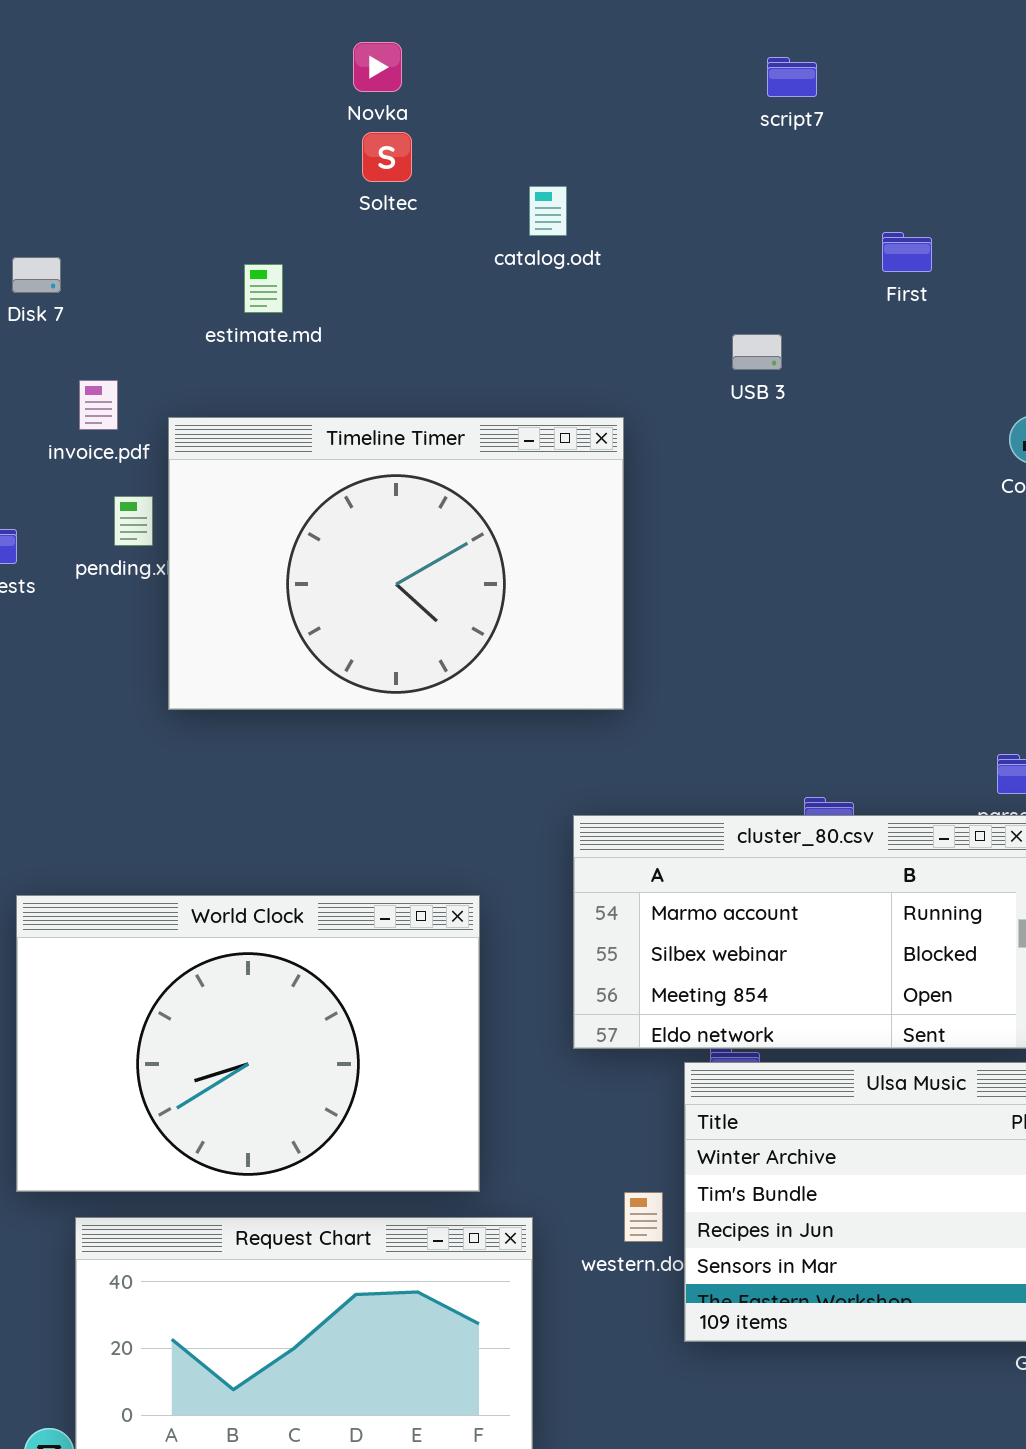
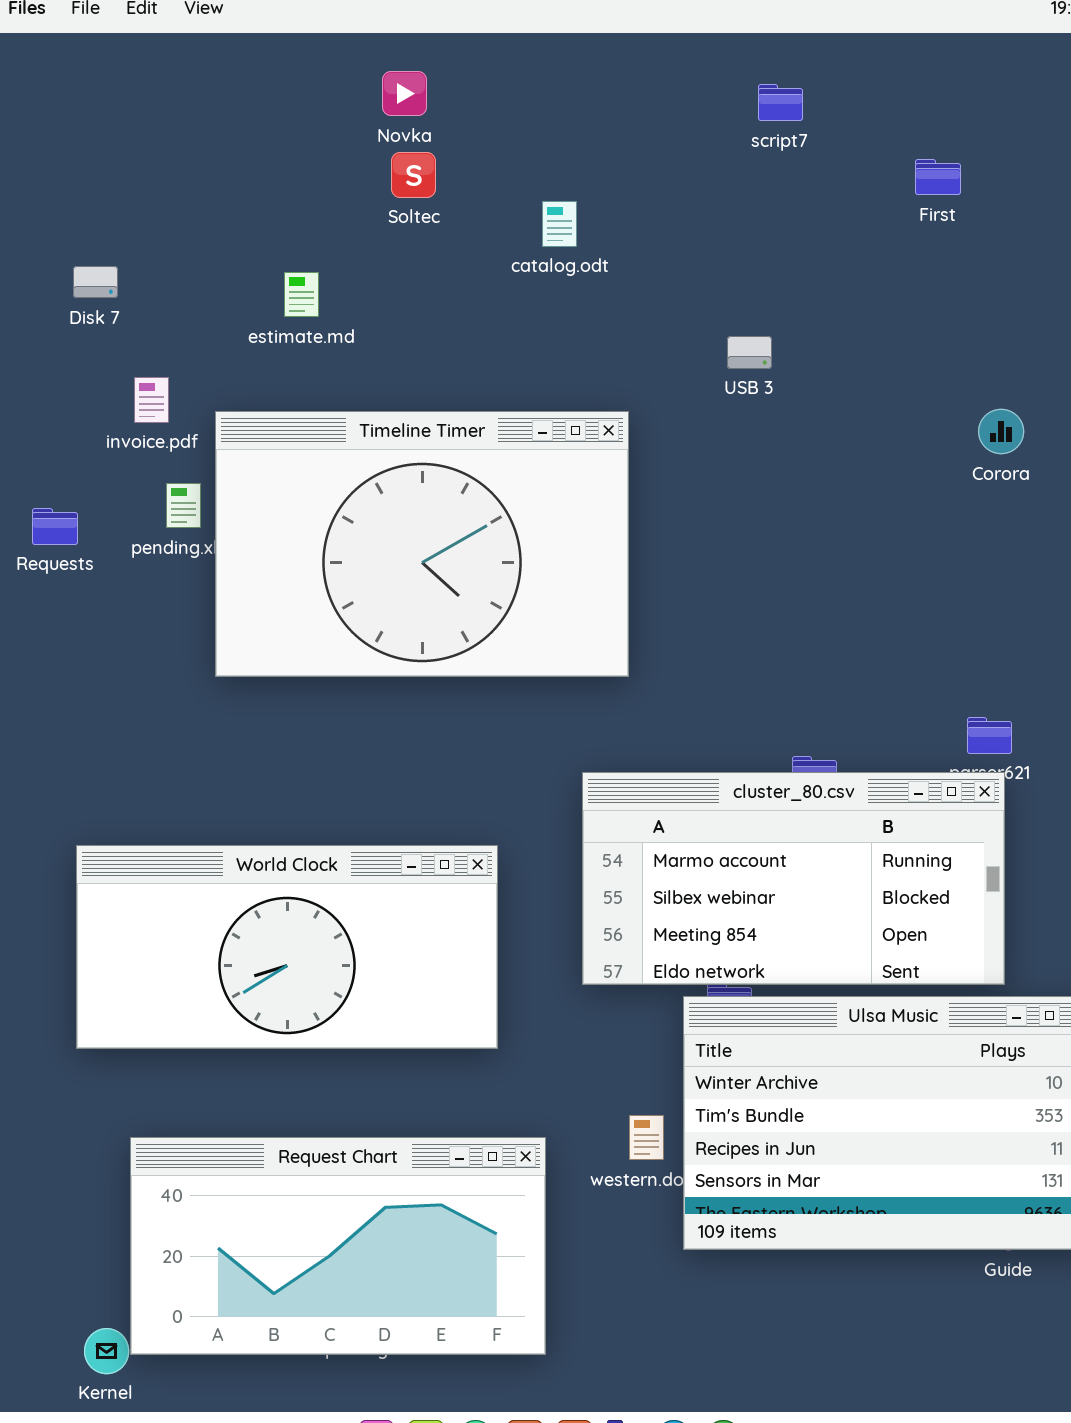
First: [882,232,932,272] -> [915,159,961,195], moved
World Clock: [16,895,480,1192] -> [76,845,498,1049], resized

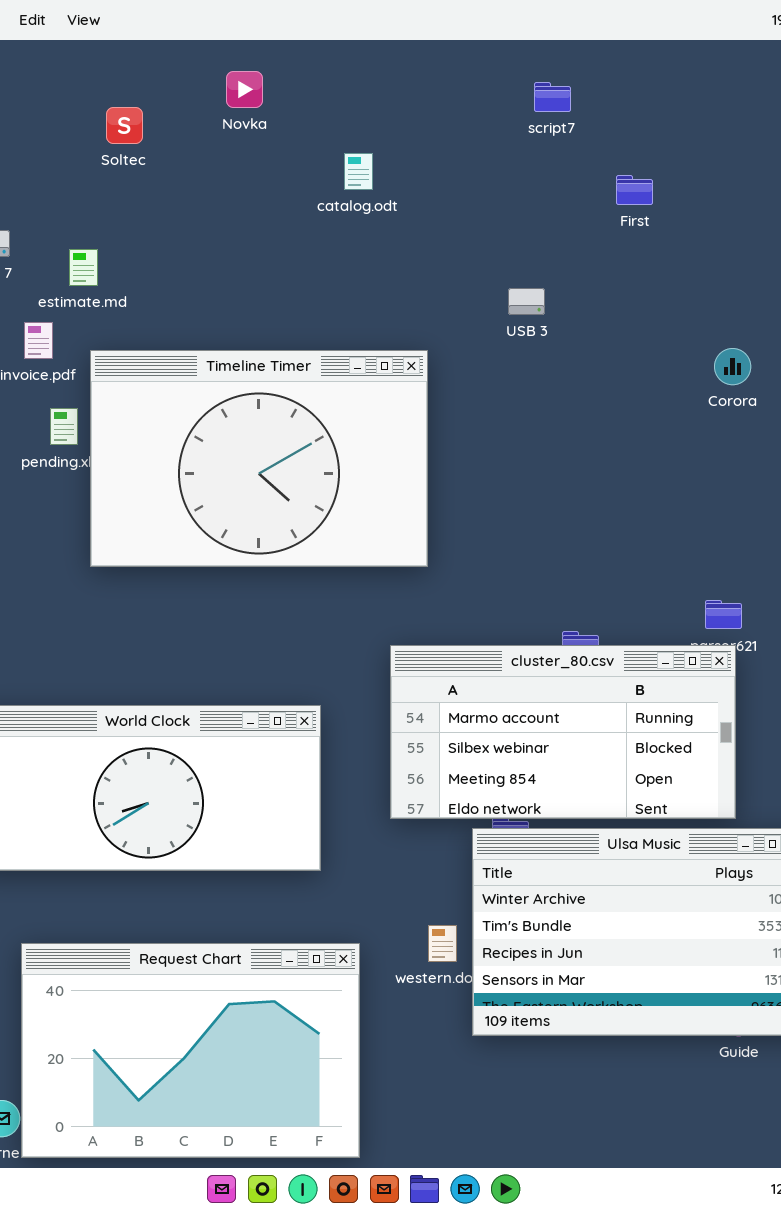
Soltec: [391,152,436,198] -> [106,107,143,144], moved
First: [915,159,961,195] -> [616,175,653,205], moved
catalog.odt: [542,201,577,247] -> [344,153,373,190], moved
estimate.md: [284,272,319,317] -> [69,249,98,286], moved
Request Chart: [130,1137,546,1355] -> [21,943,360,1158], resized

